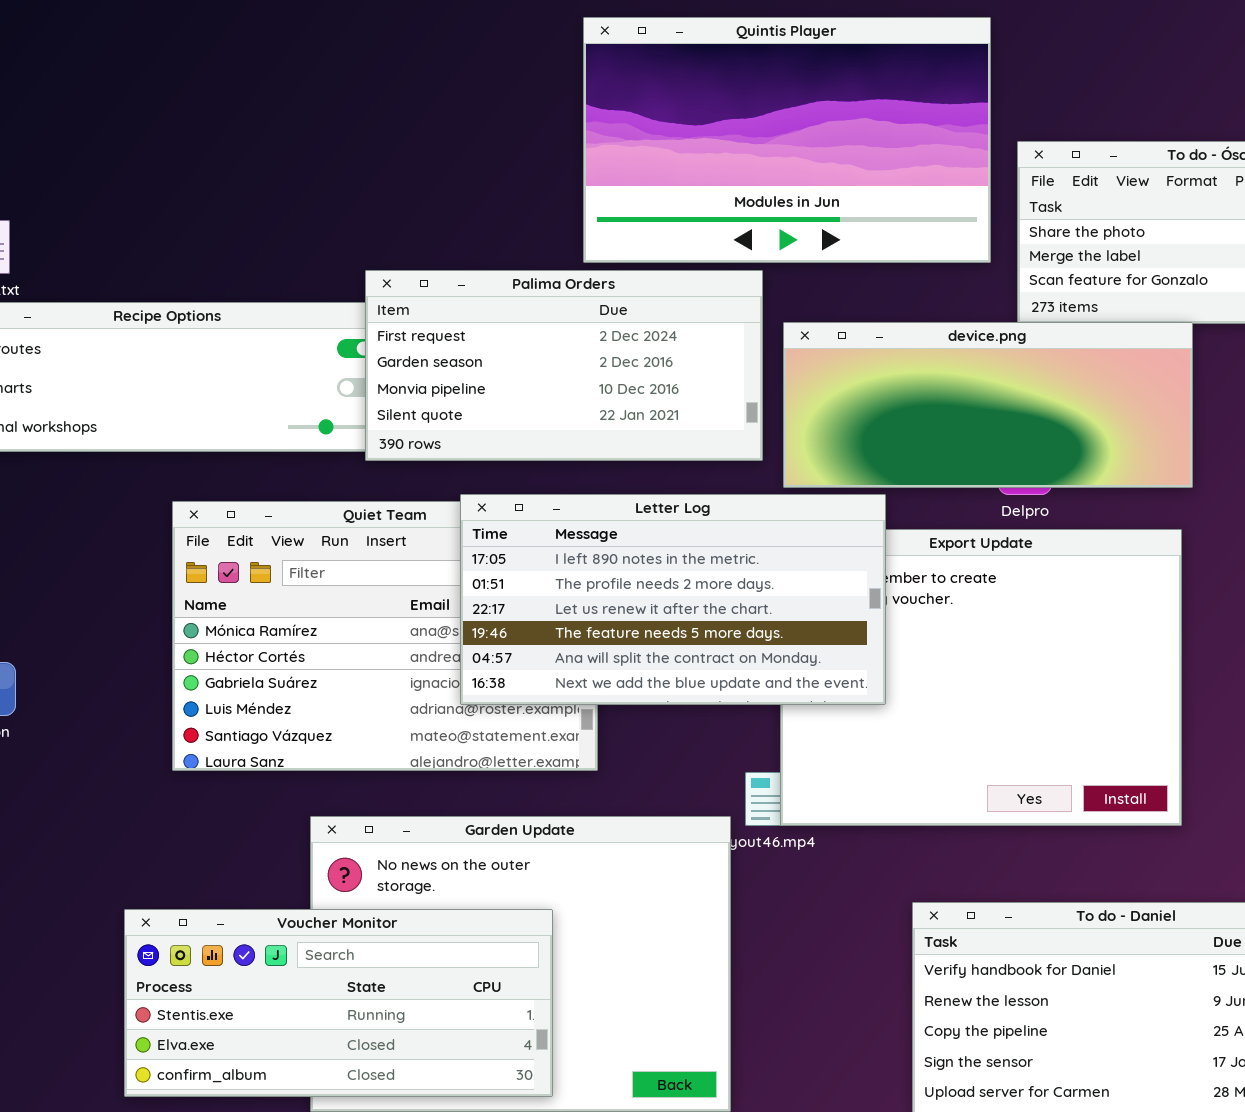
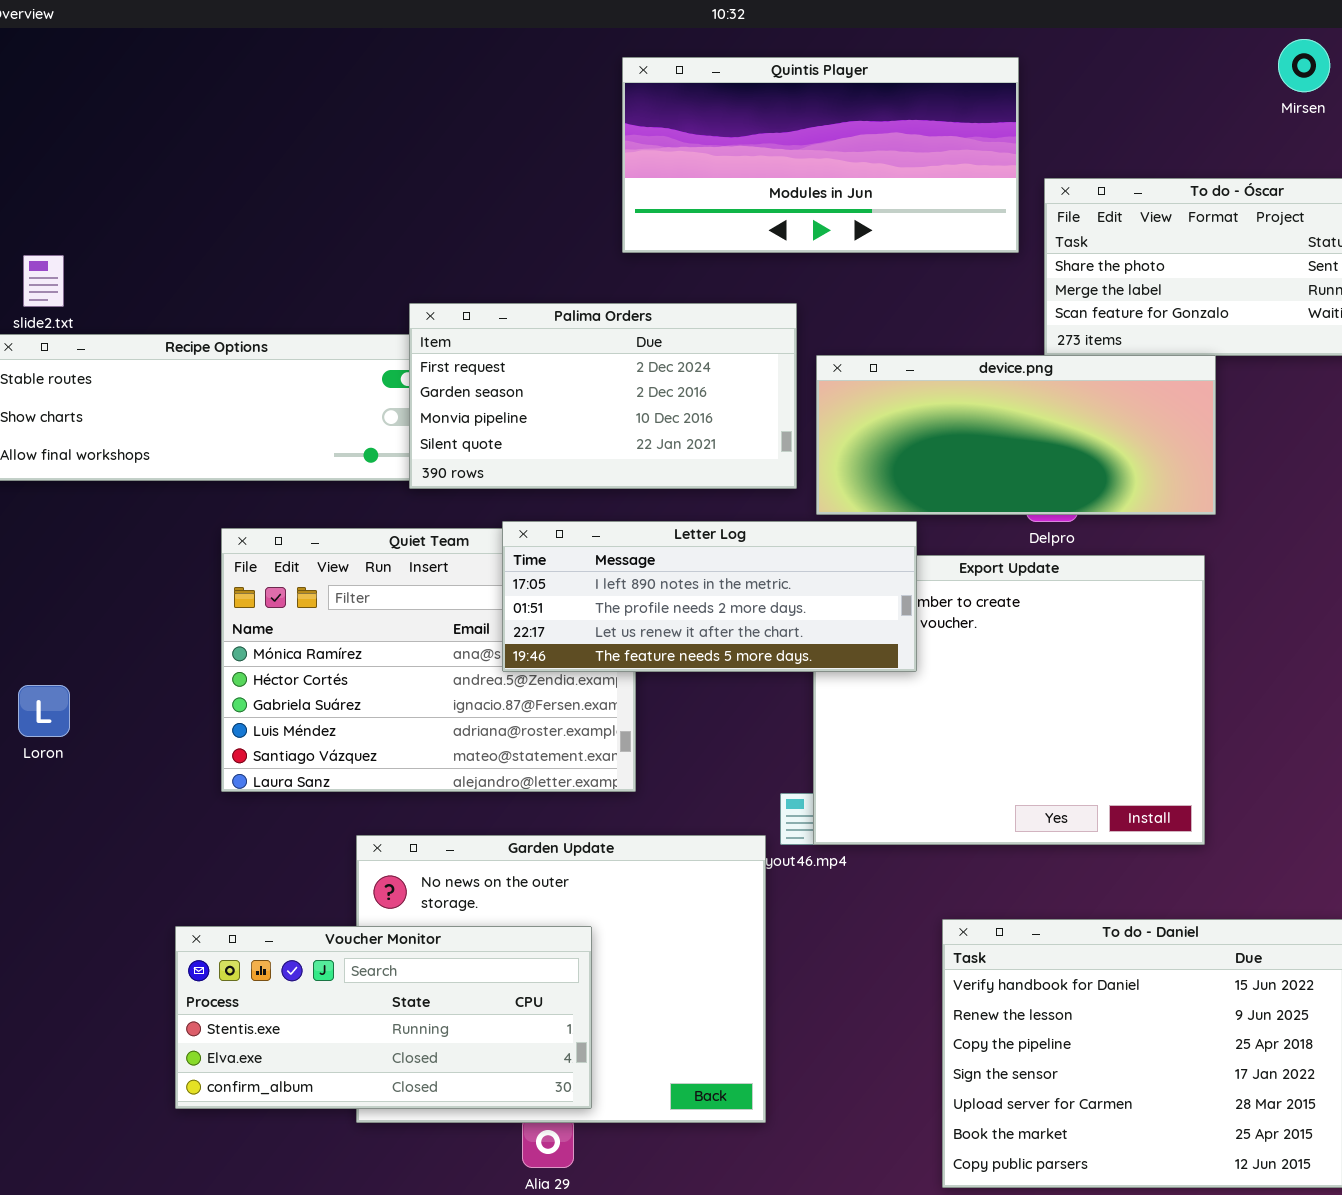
Quintis Player: [583,17,991,263] -> [622,57,1019,253], resized
Letter Log: [460,494,886,705] -> [502,521,917,672], resized

